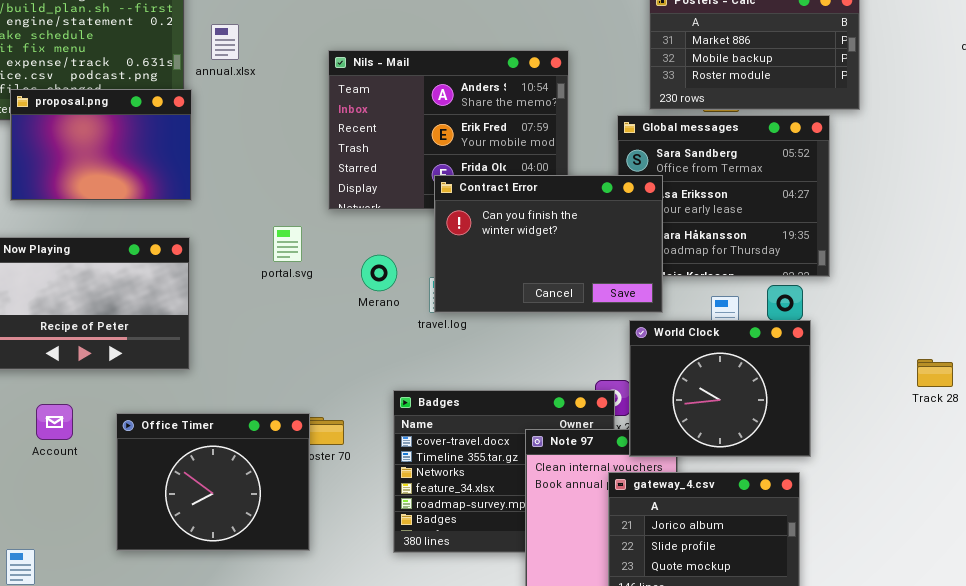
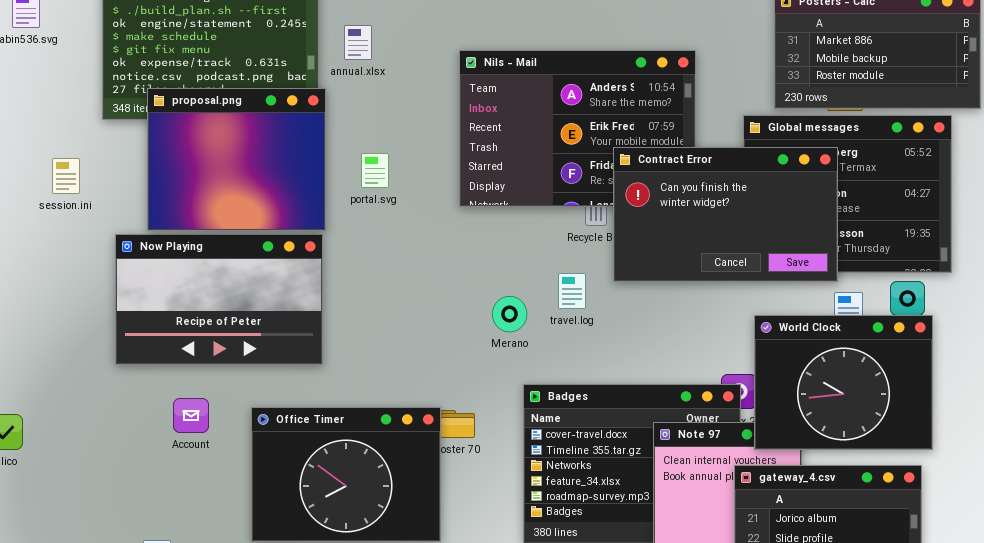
proposal.png: [10,89,192,201] -> [147,88,326,231], resized
Contract Error: [434,175,663,313] -> [613,147,838,282], moved
portal.svg: [273,226,302,262] -> [361,153,389,188], moved
Merano: [361,255,397,291] -> [492,296,527,332], moved

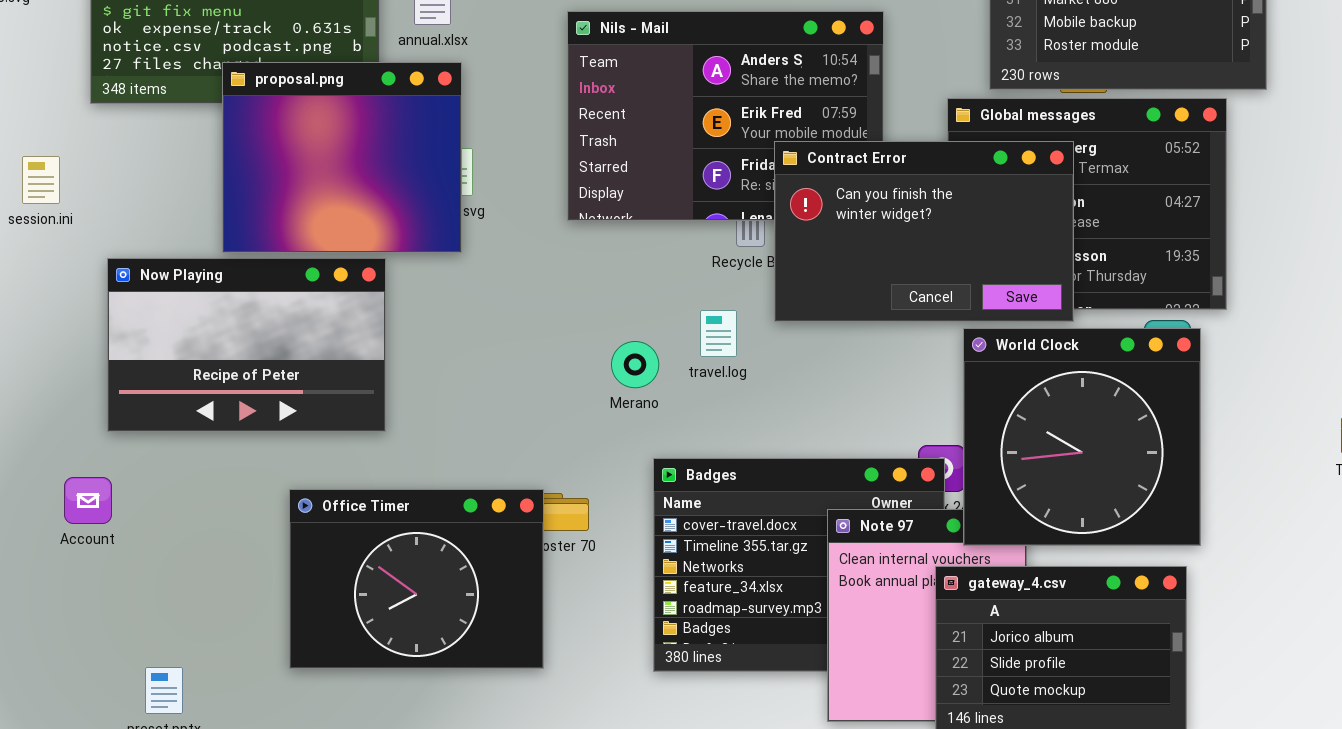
proposal.png: [147,88,326,231] -> [222,62,462,253], moved
World Clock: [754,315,933,450] -> [963,328,1201,546], resized
Account: [173,398,209,433] -> [64,477,112,524], moved

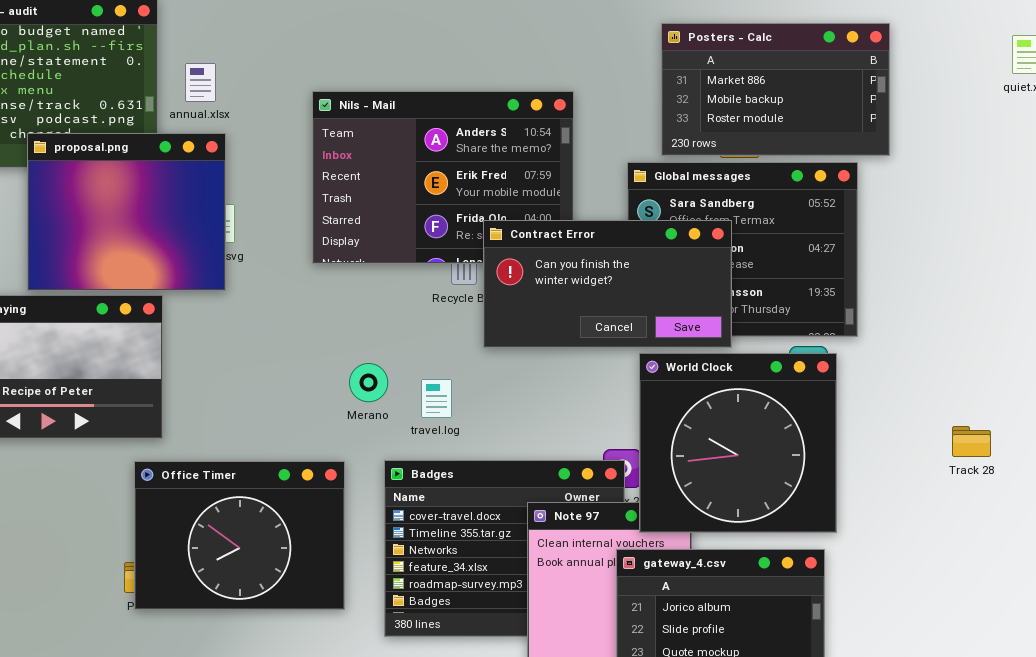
Contract Error: [774,141,1074,322] -> [483,220,732,348], resized
travel.log: [700,310,737,357] -> [421,379,452,418], moved
Office Timer: [289,489,544,669] -> [134,461,345,610], moved

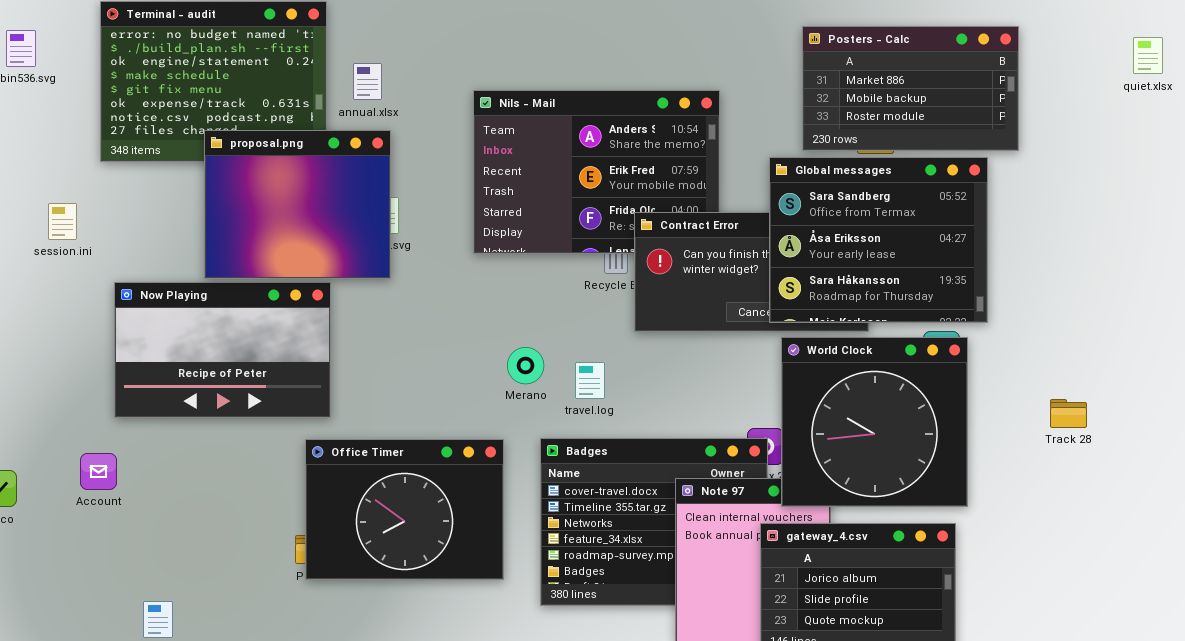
Global messages: [627,162,858,337] -> [769,157,988,323], raised
Track 28: [952,426,991,457] -> [1050,399,1087,428], moved

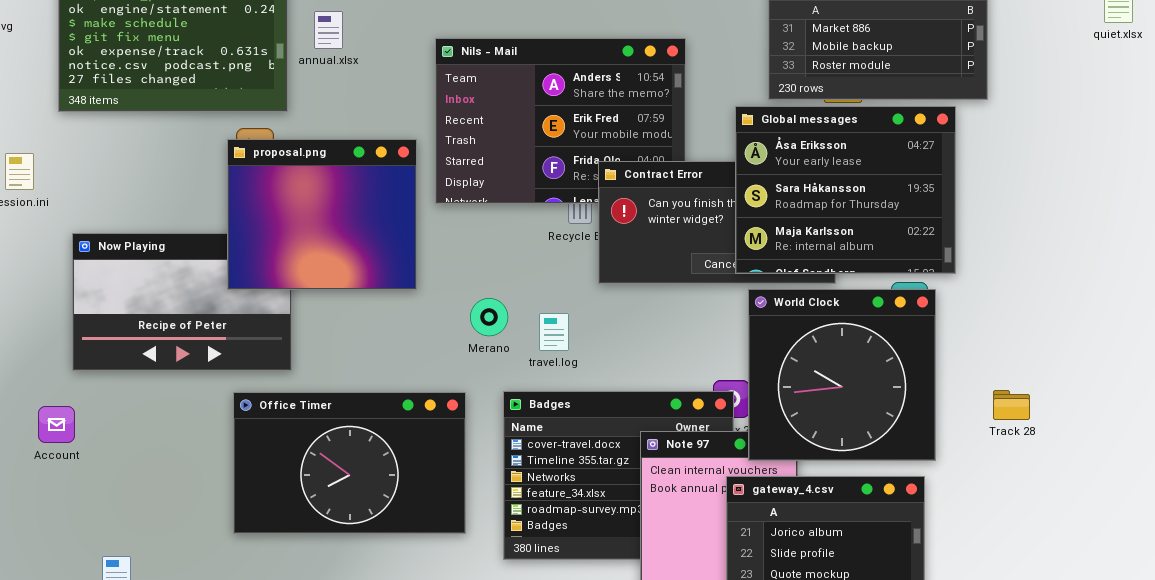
proposal.png: [204,130,391,279] -> [227,139,417,290], moved
Global messages: [769,157,988,323] -> [735,106,956,274], scrolled down 1 row
Track 28: [1050,399,1087,428] -> [993,390,1030,420], moved
Office Timer: [305,439,504,580] -> [233,392,466,534], resized

